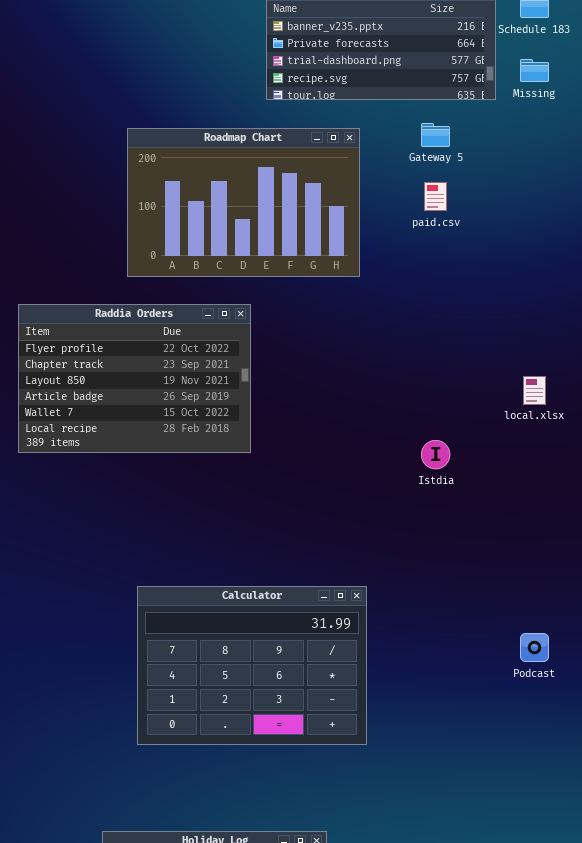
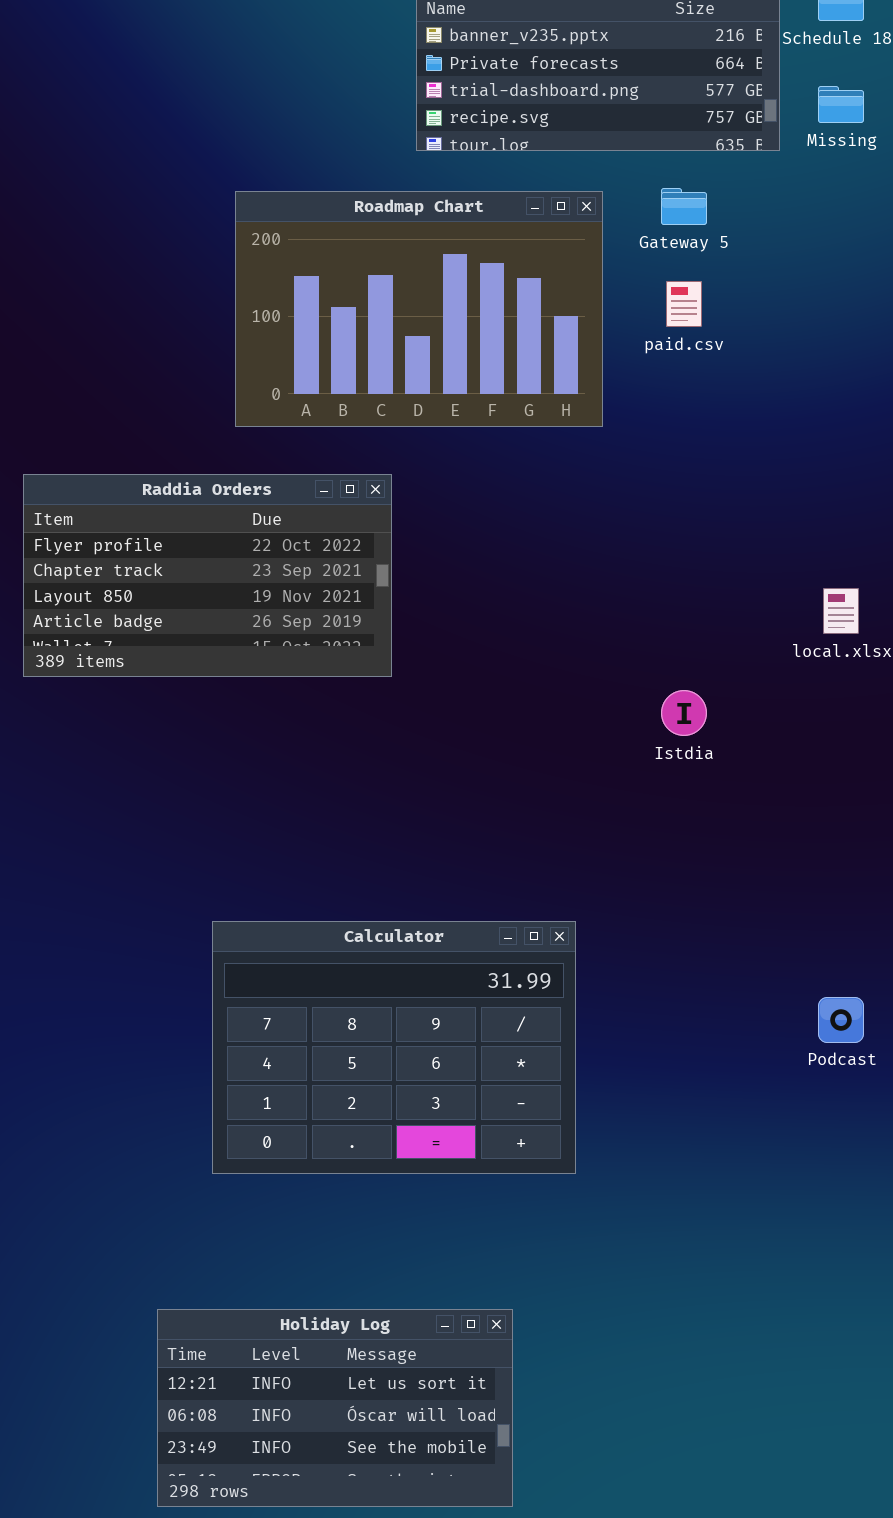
Roadmap Chart: [127,128,360,277] -> [235,191,603,427], moved
Raddia Orders: [18,304,251,453] -> [23,474,392,677], resized

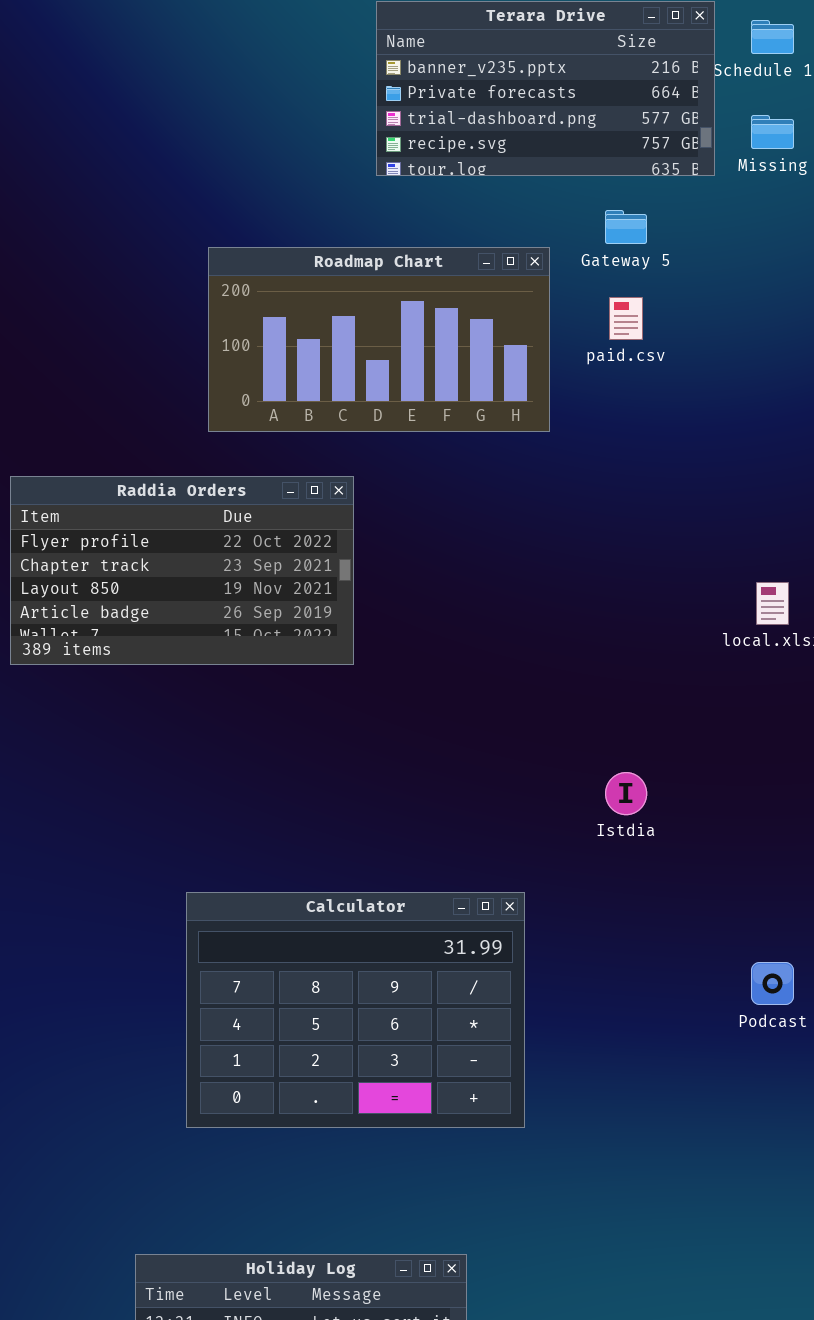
Roadmap Chart: [235,191,603,427] -> [208,247,550,432], resized
Istdia: [661,690,707,736] -> [605,772,647,815], moved

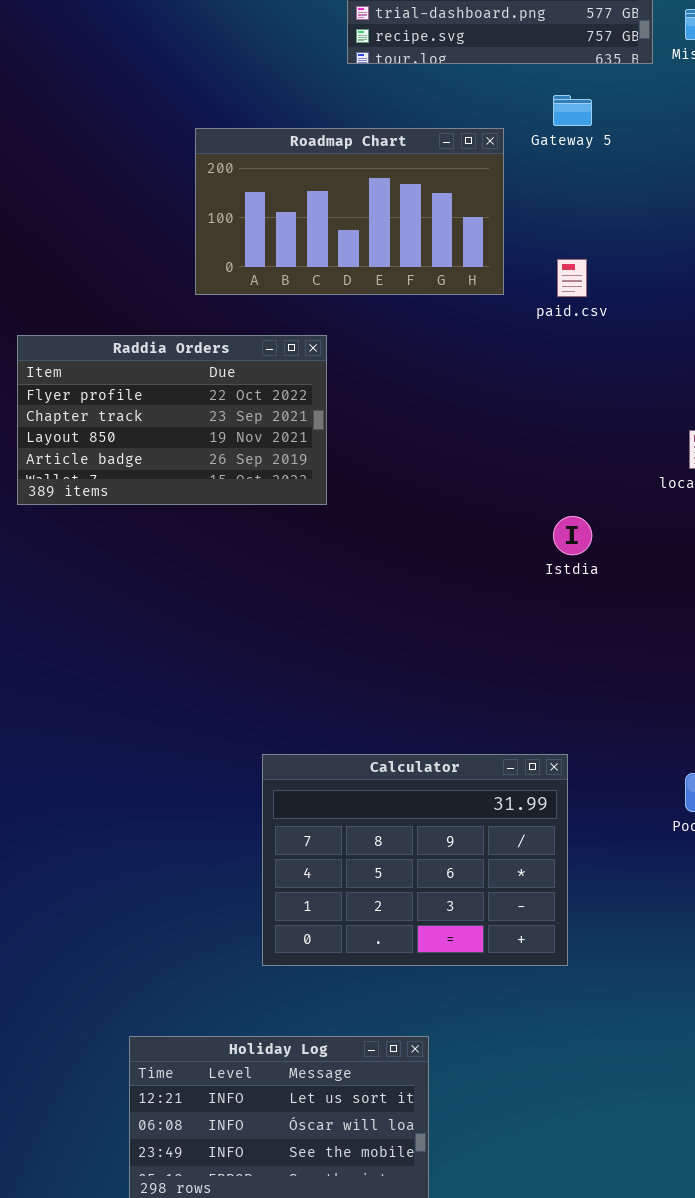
paid.csv: [609,297,643,340] -> [557,259,587,297], moved
Istdia: [605,772,647,815] -> [553,516,592,555], moved
Calculator: [186,892,525,1128] -> [262,754,568,966], moved

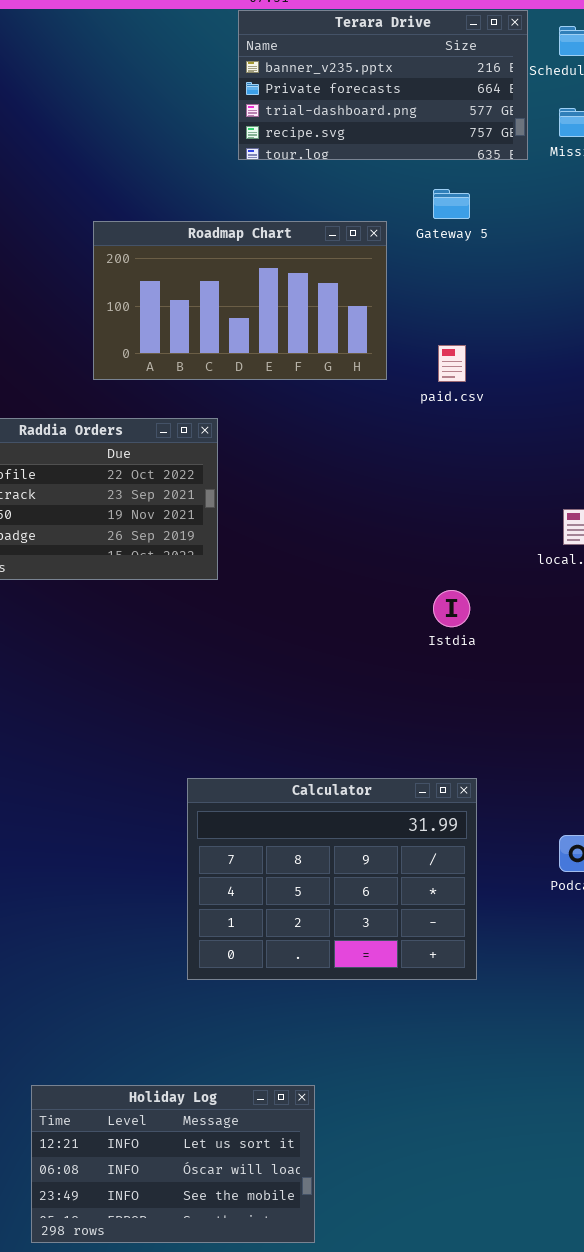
Calculator: [262,754,568,966] -> [187,778,477,980], moved

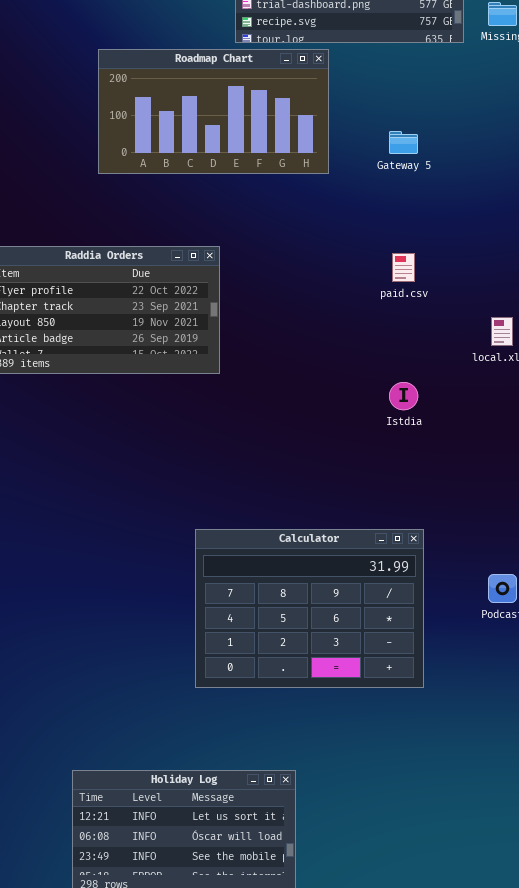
Gateway 5: [433,189,470,219] -> [389,131,418,154], moved
Roadmap Chart: [93,221,387,380] -> [98,49,329,174], moved
paid.csv: [438,345,466,382] -> [392,253,415,282], moved

